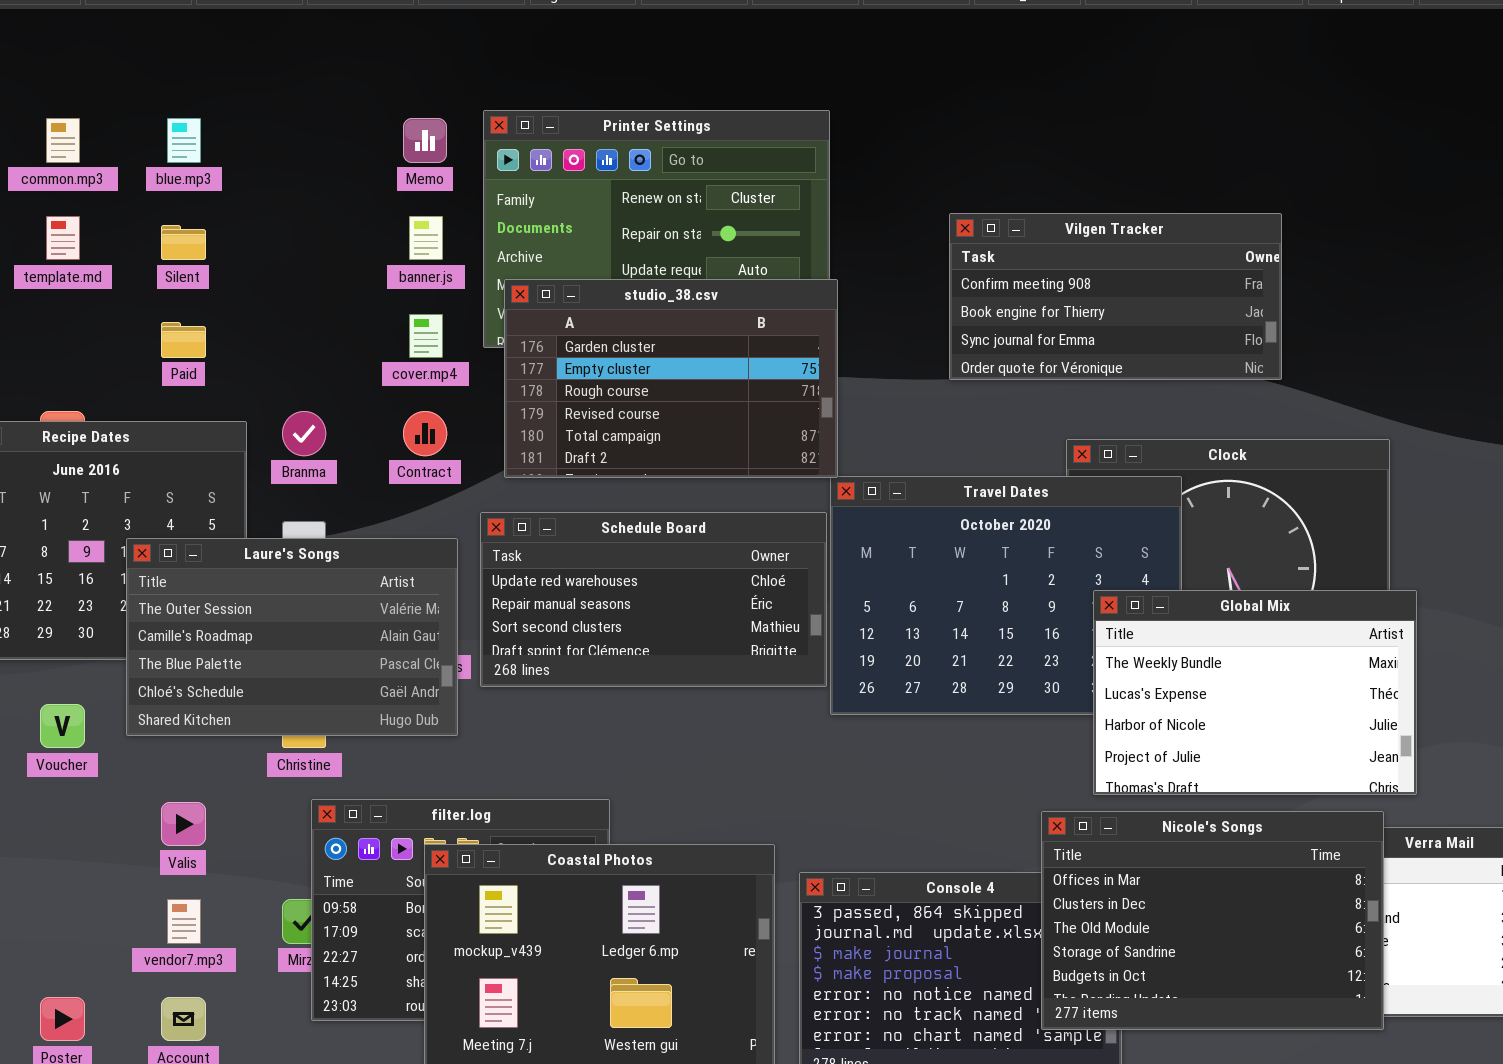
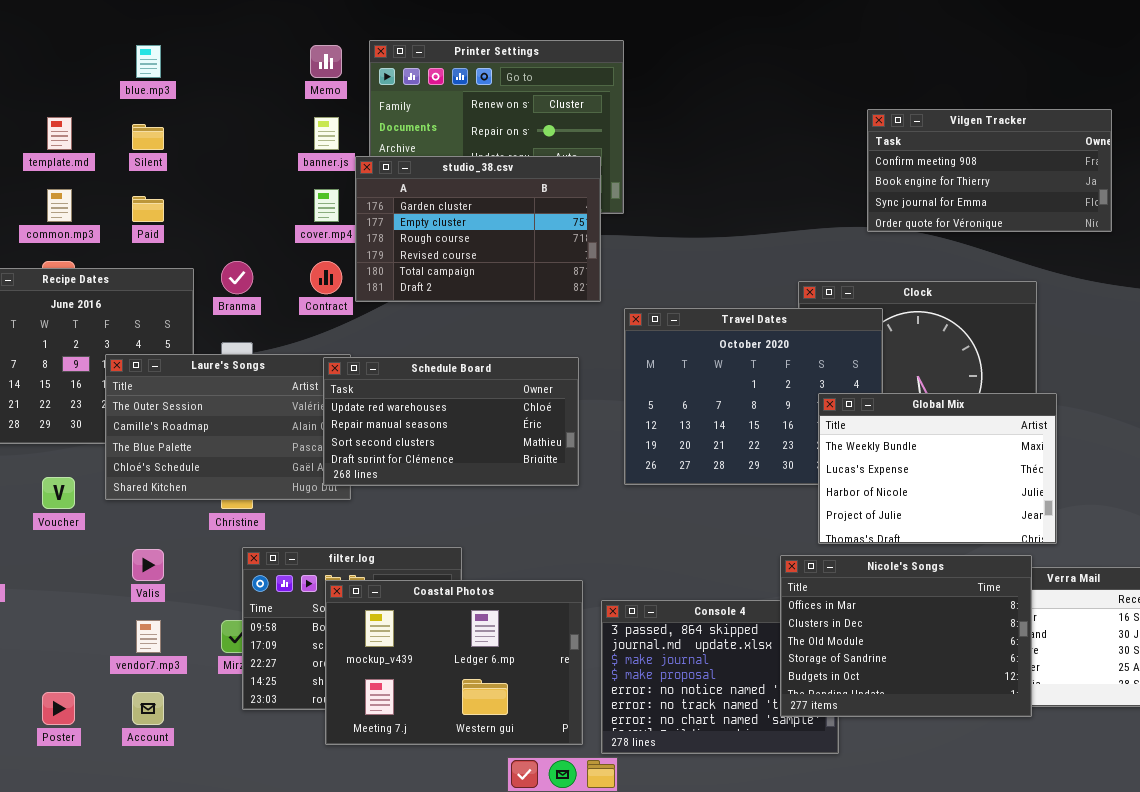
common.mp3: [46,118,80,163] -> [47,189,72,222], moved
Vilgen Tracker: [949,213,1282,380] -> [867,109,1112,232], moved
studio_38.csv: [504,279,838,478] -> [355,156,601,302], moved
Schedule Board: [480,512,827,687] -> [323,357,579,486], moved

